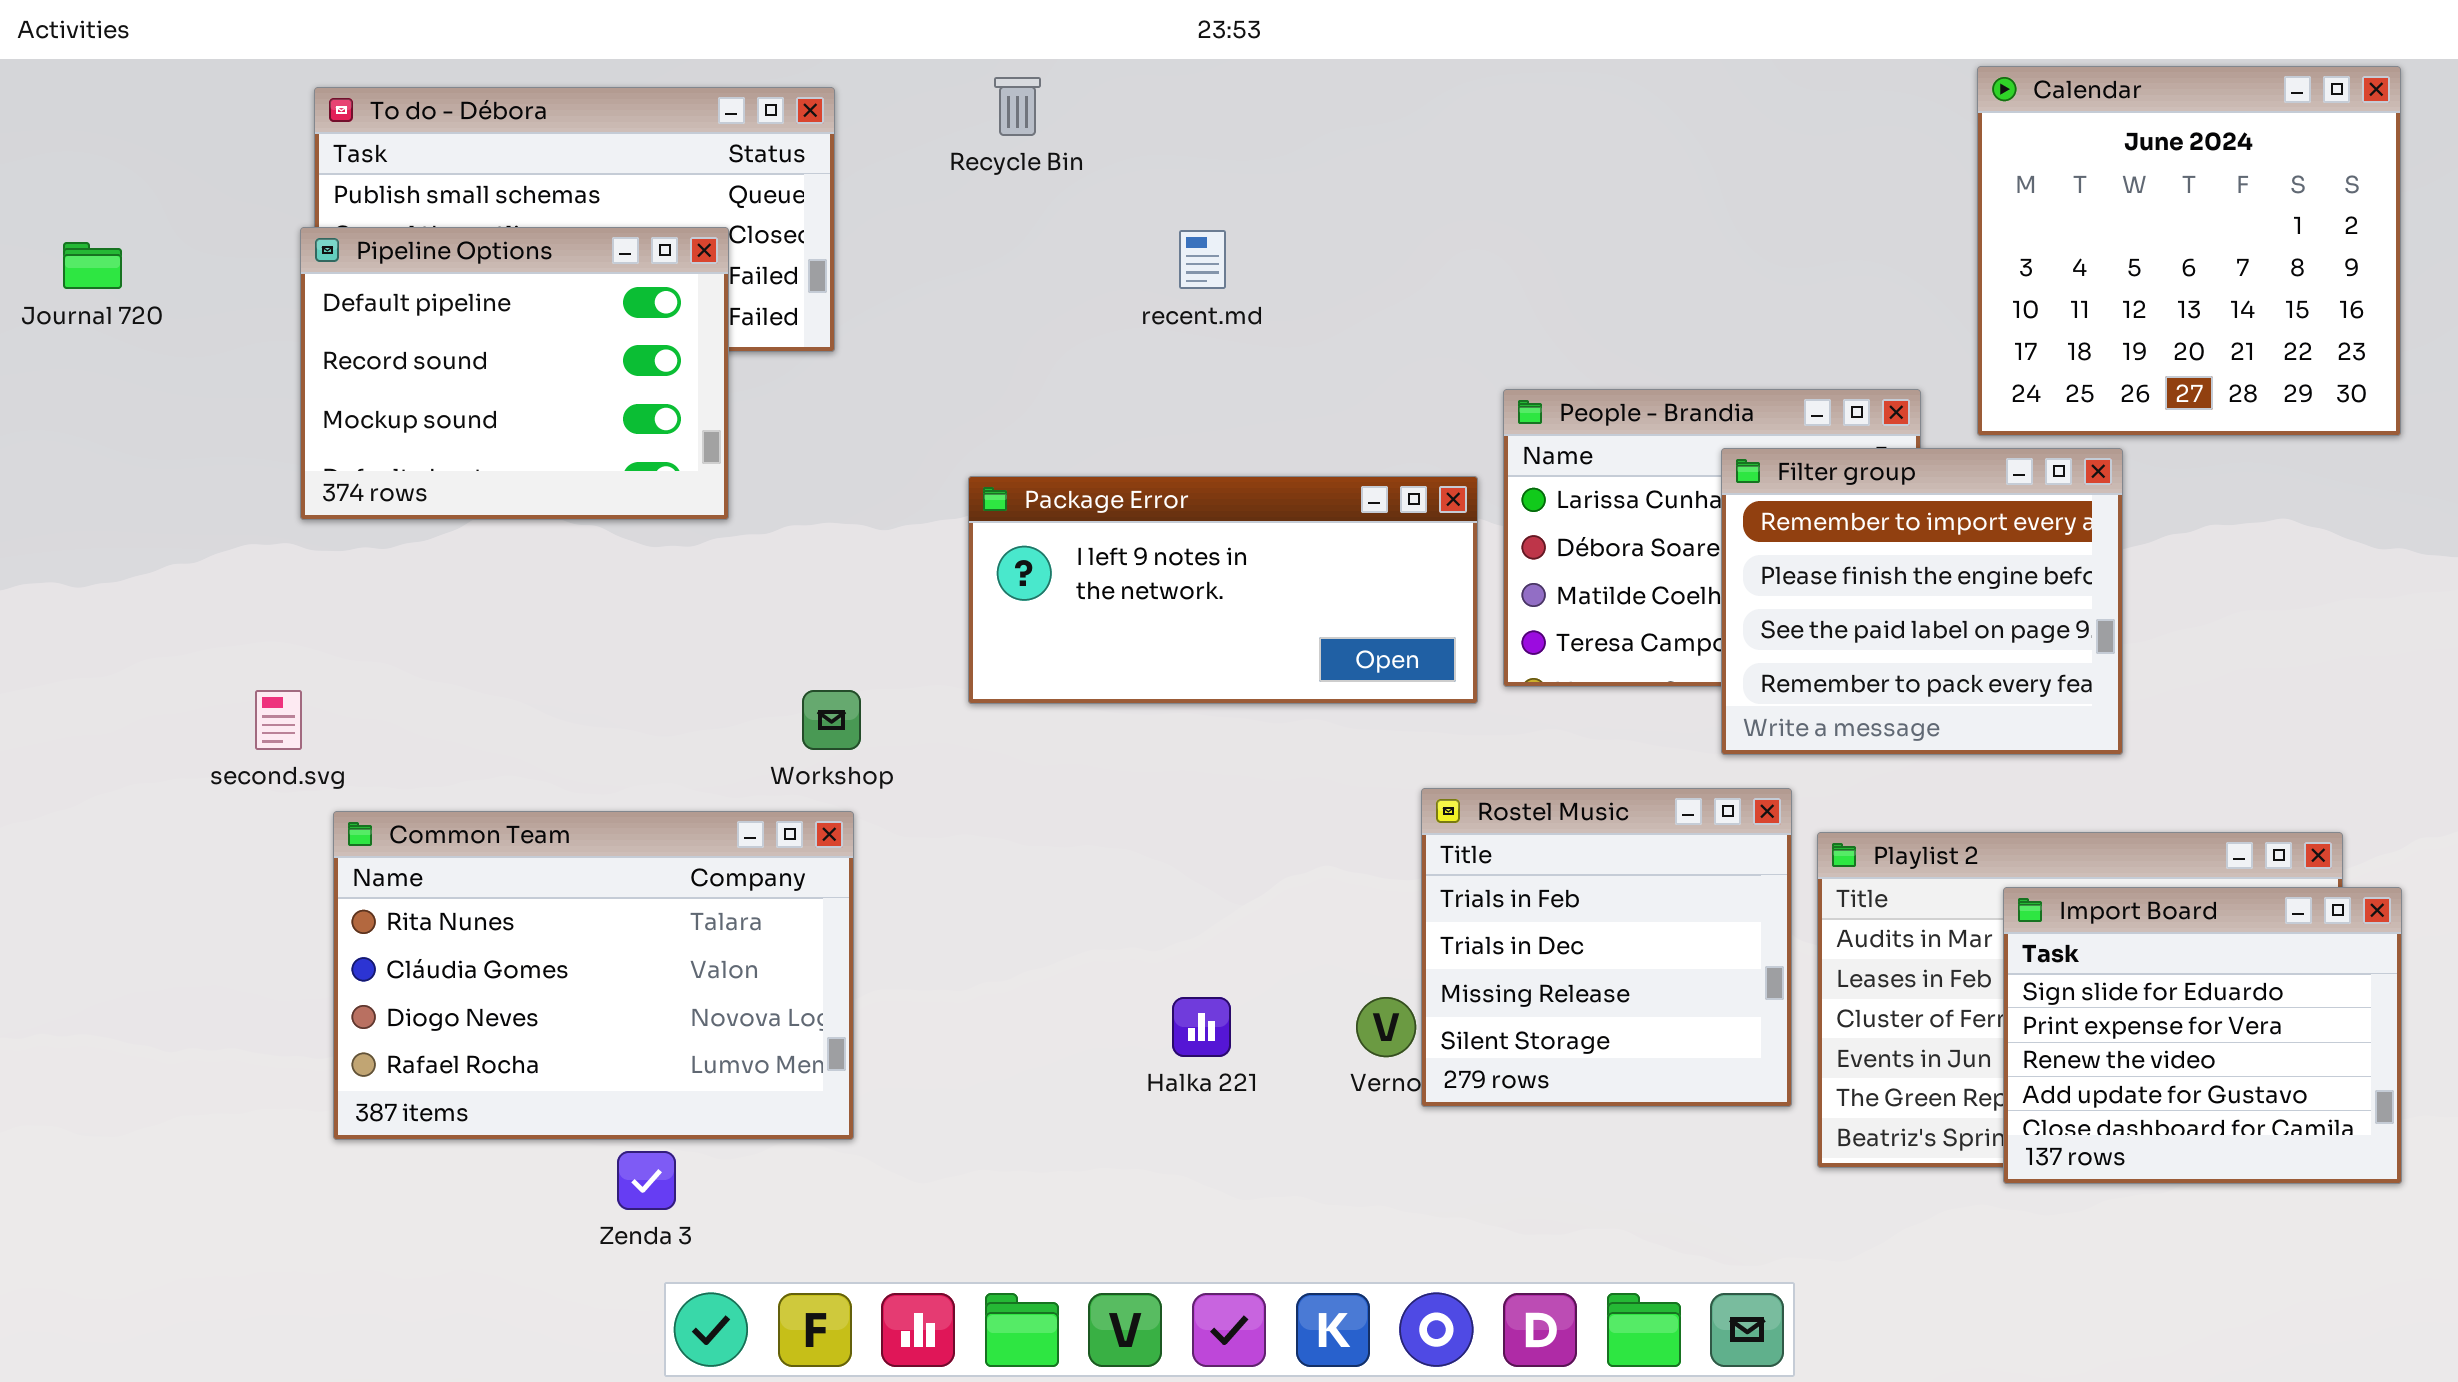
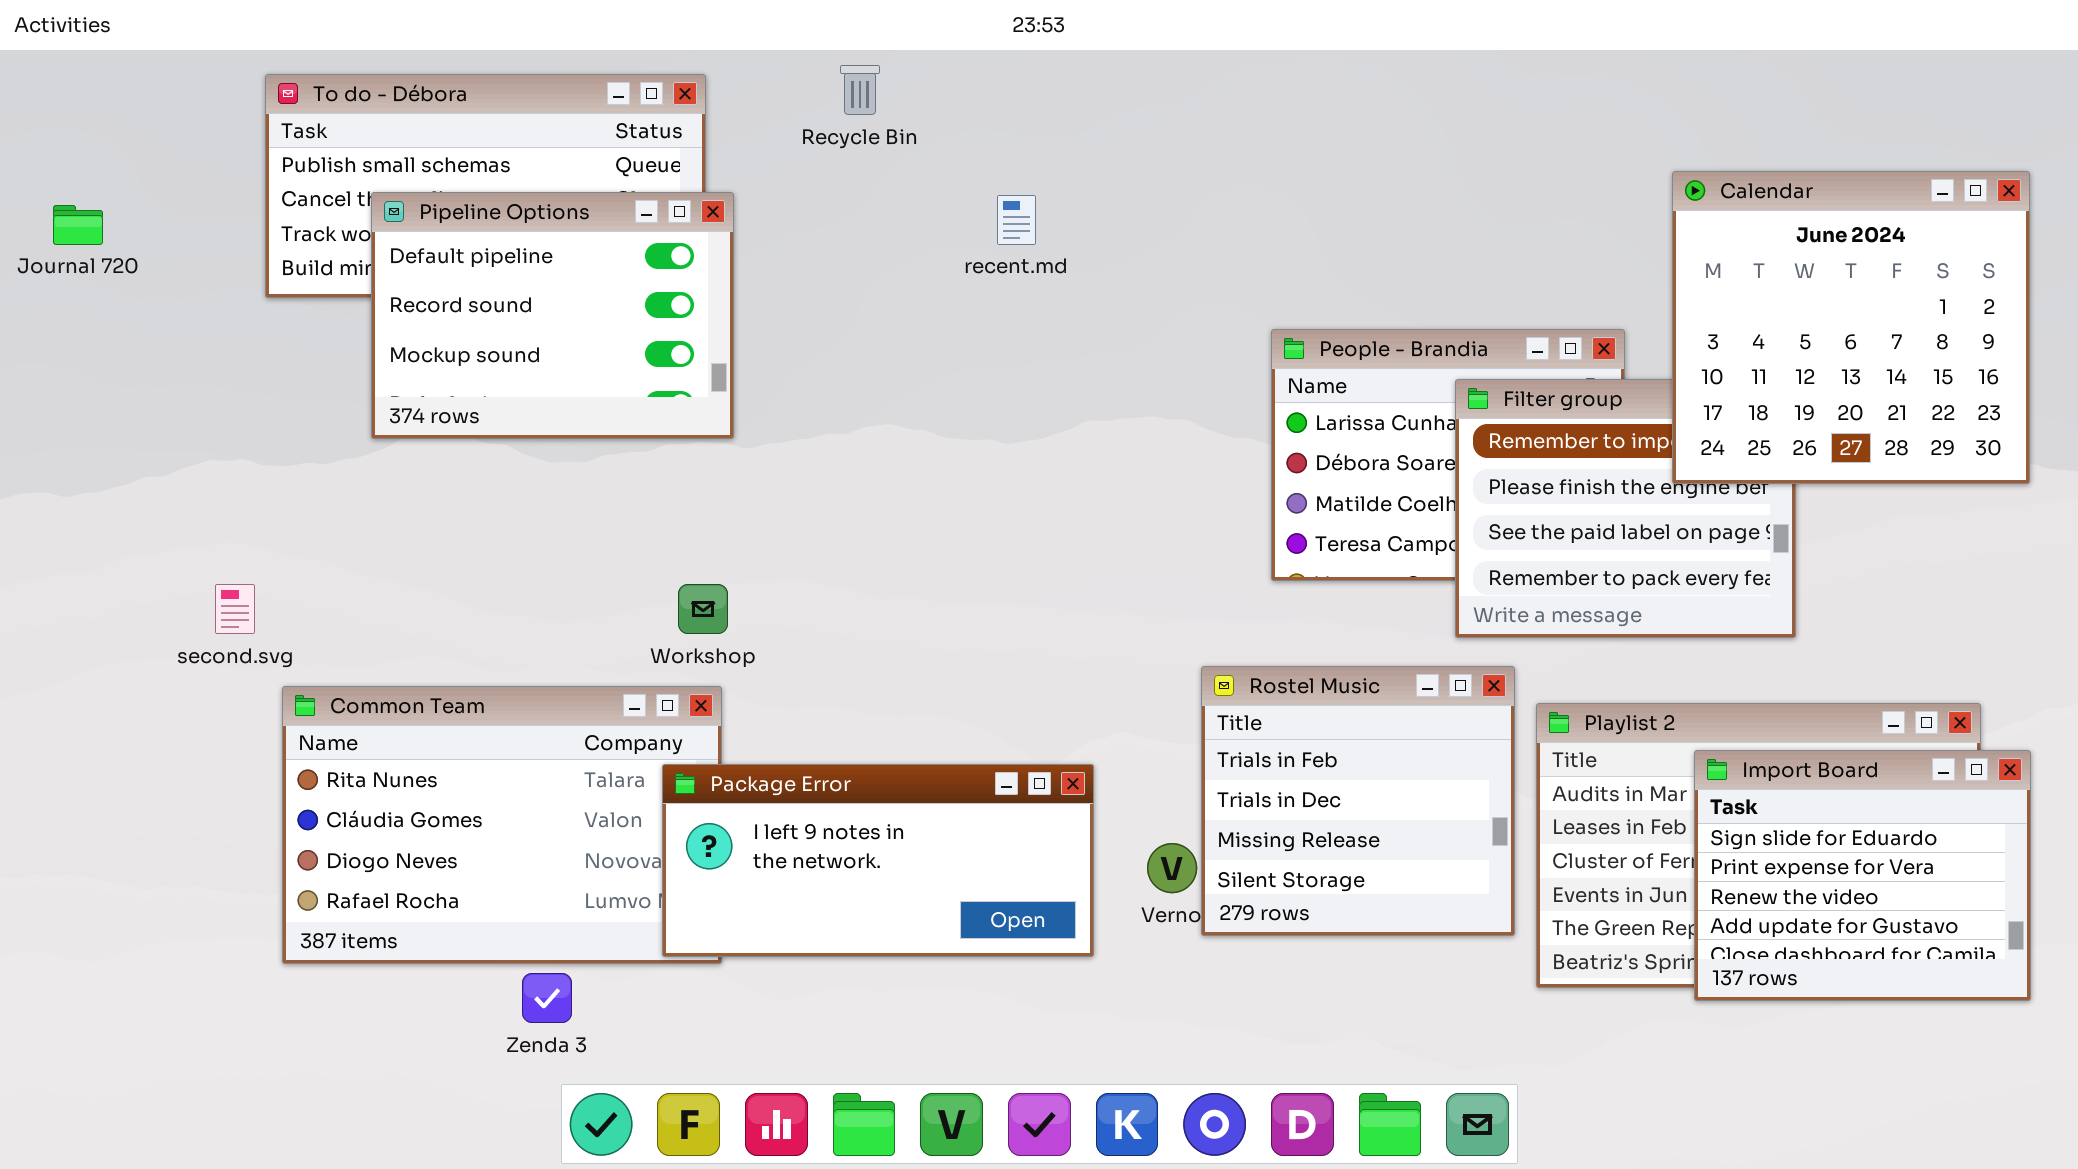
Calendar: [1977,66,2401,436] -> [1672,171,2030,484], moved
Pipeline Options: [300,227,729,520] -> [371,192,734,439], moved
Package Error: [968,476,1478,704] -> [662,764,1094,957], moved

